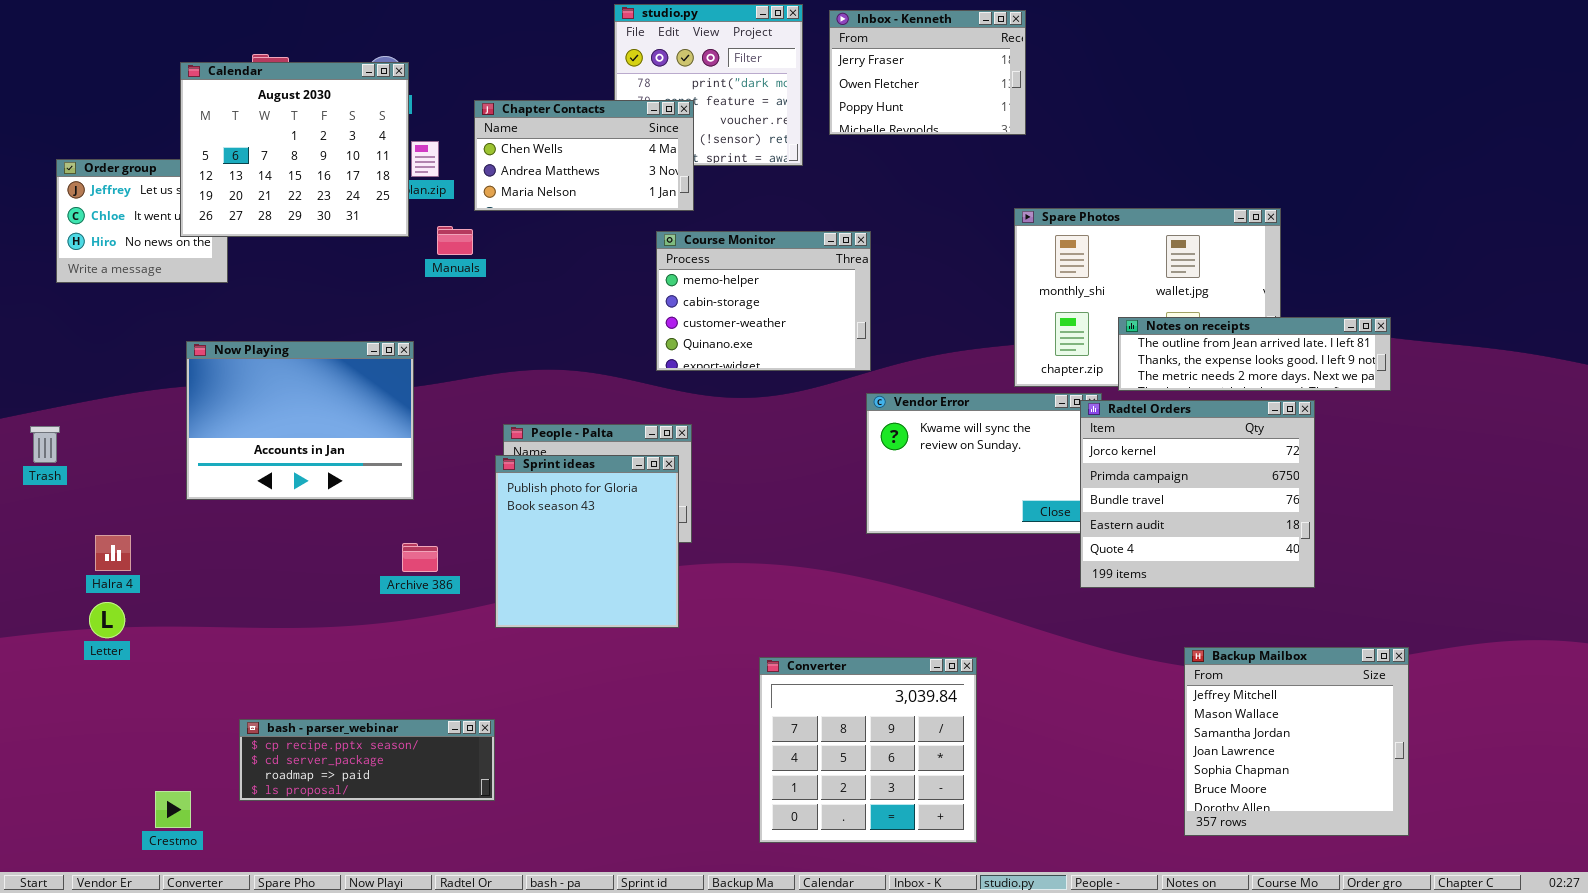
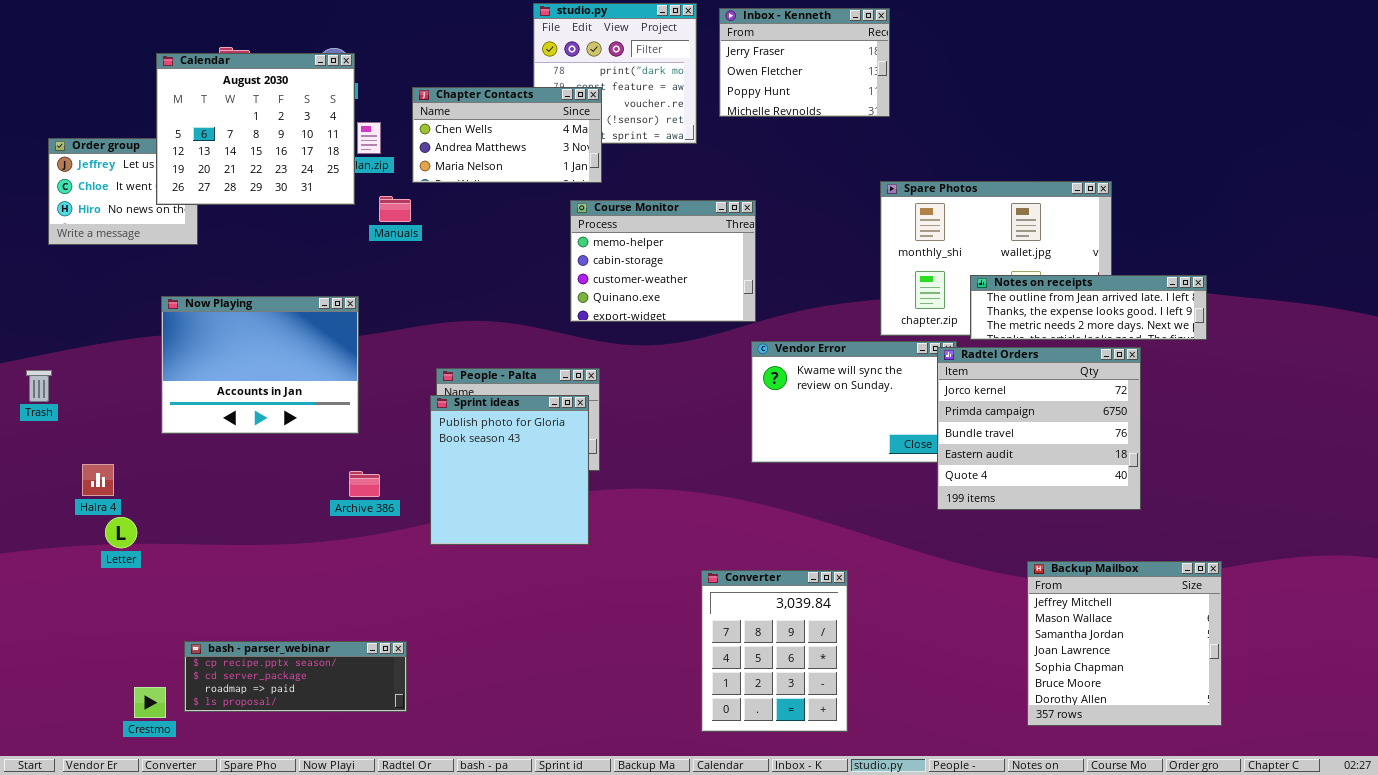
Letter: [89,602,125,638] -> [105,517,137,548], moved
Converter: [759,657,977,843] -> [701,570,848,732], resized
bash - parser_webinar: [239,719,495,801] -> [184,641,407,712], moved

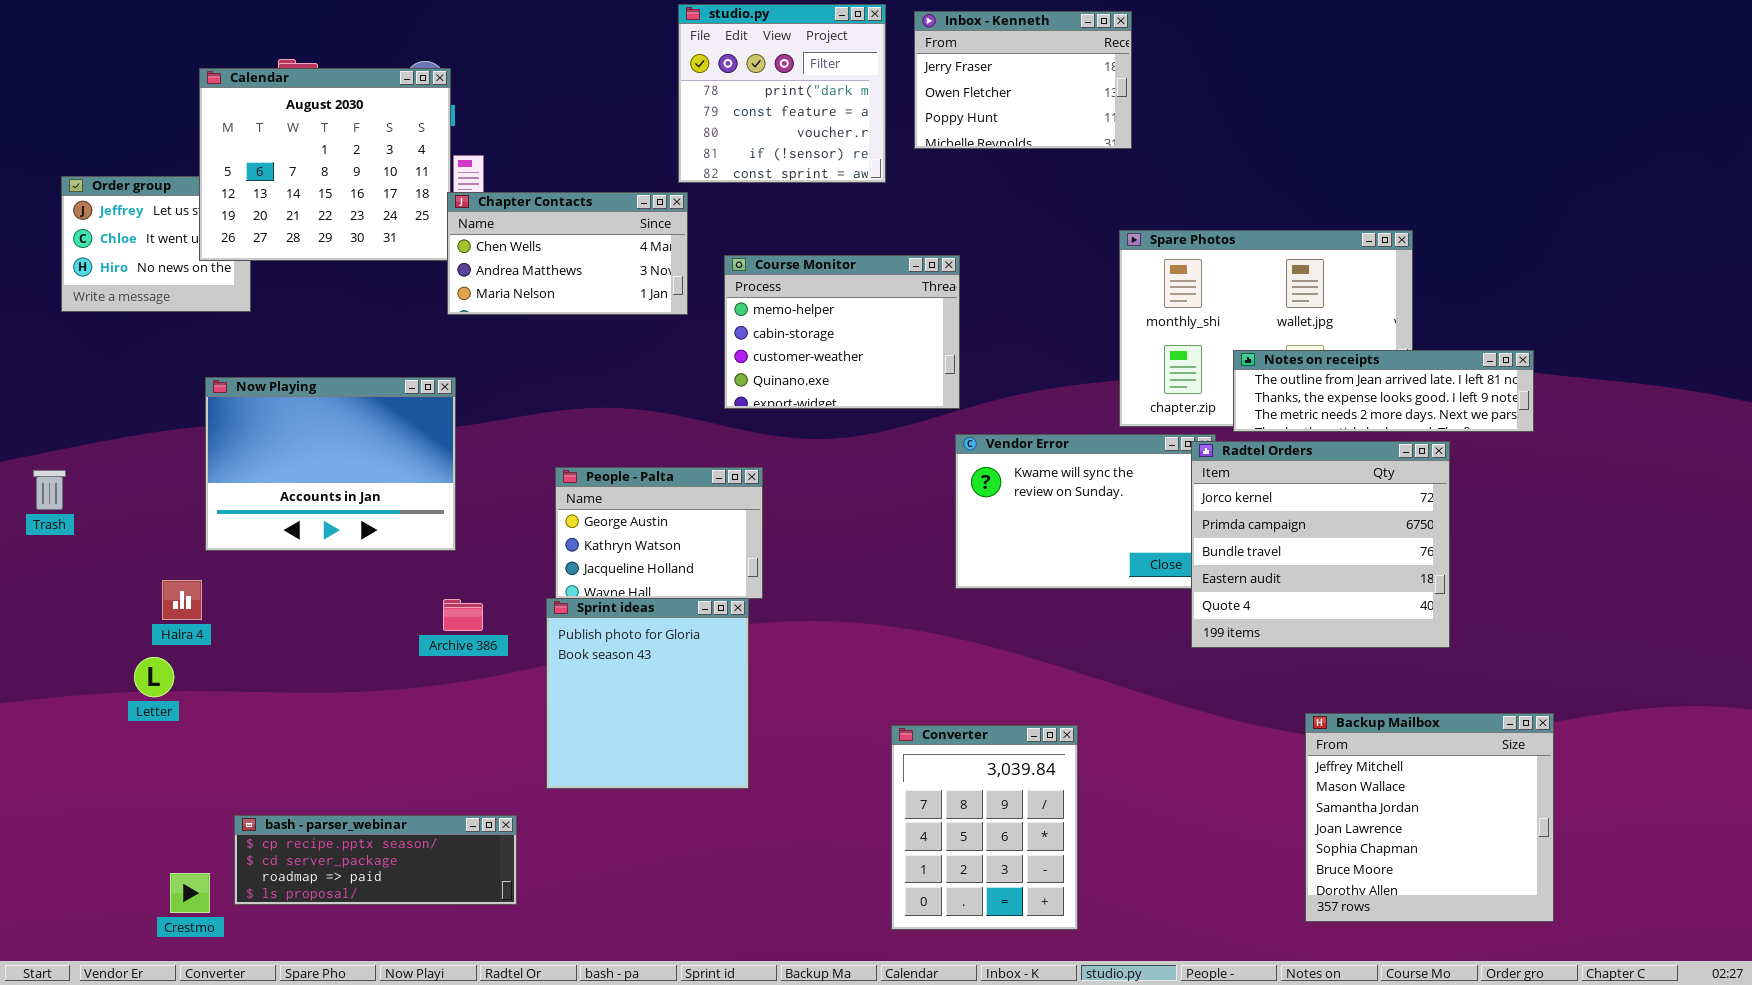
Chapter Contacts: [412,87,602,183] -> [447,192,688,315], moved
Sprint ideas: [430,395,589,545] -> [546,598,749,789], moved
Halra 4: [82,464,114,496] -> [162,580,202,620], moved

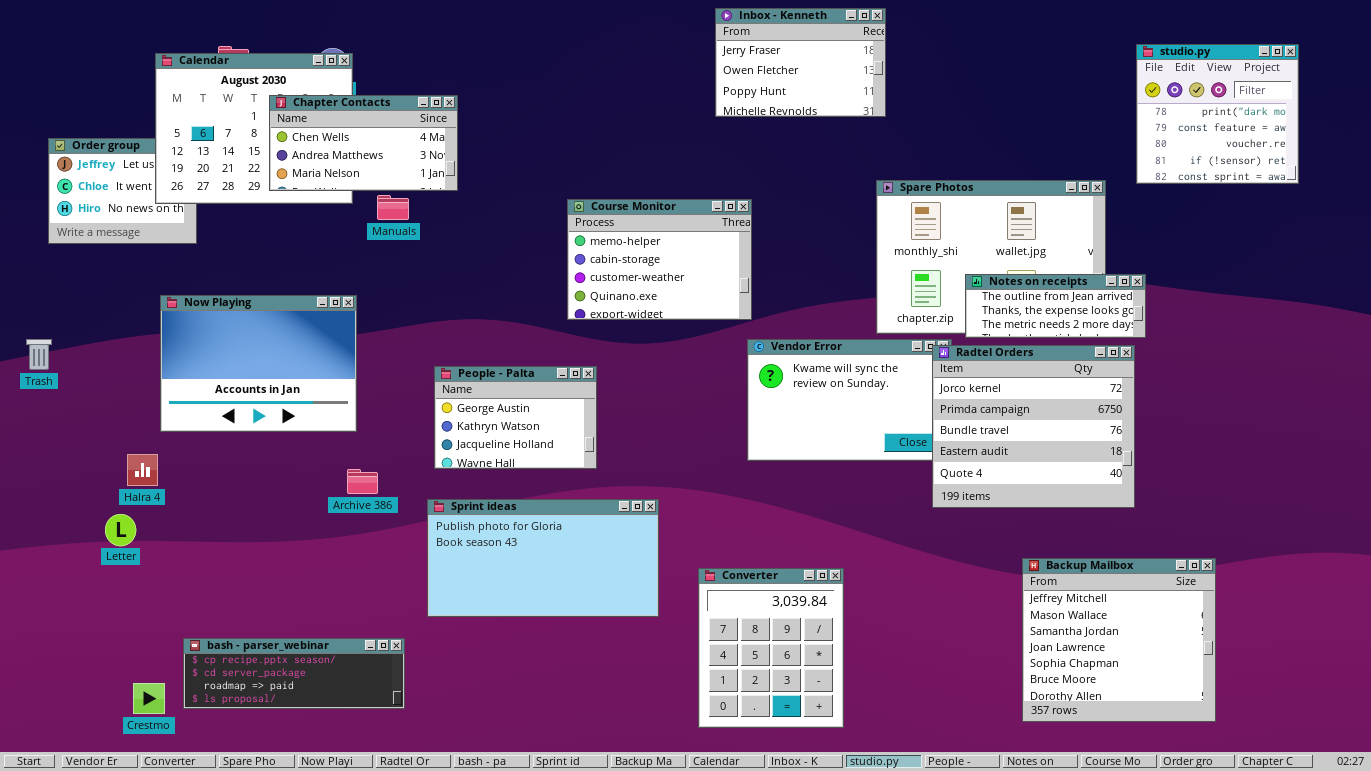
studio.py: [678,4,886,183] -> [1136,44,1299,184], moved
Chapter Contacts: [447,192,688,315] -> [269,95,458,191], moved
Notes on receipts: [1233,350,1534,432] -> [965,274,1146,338], resized
Trash: [33,470,66,510] -> [26,339,52,370], moved
Sprint ideas: [546,598,749,789] -> [427,499,659,617], resized

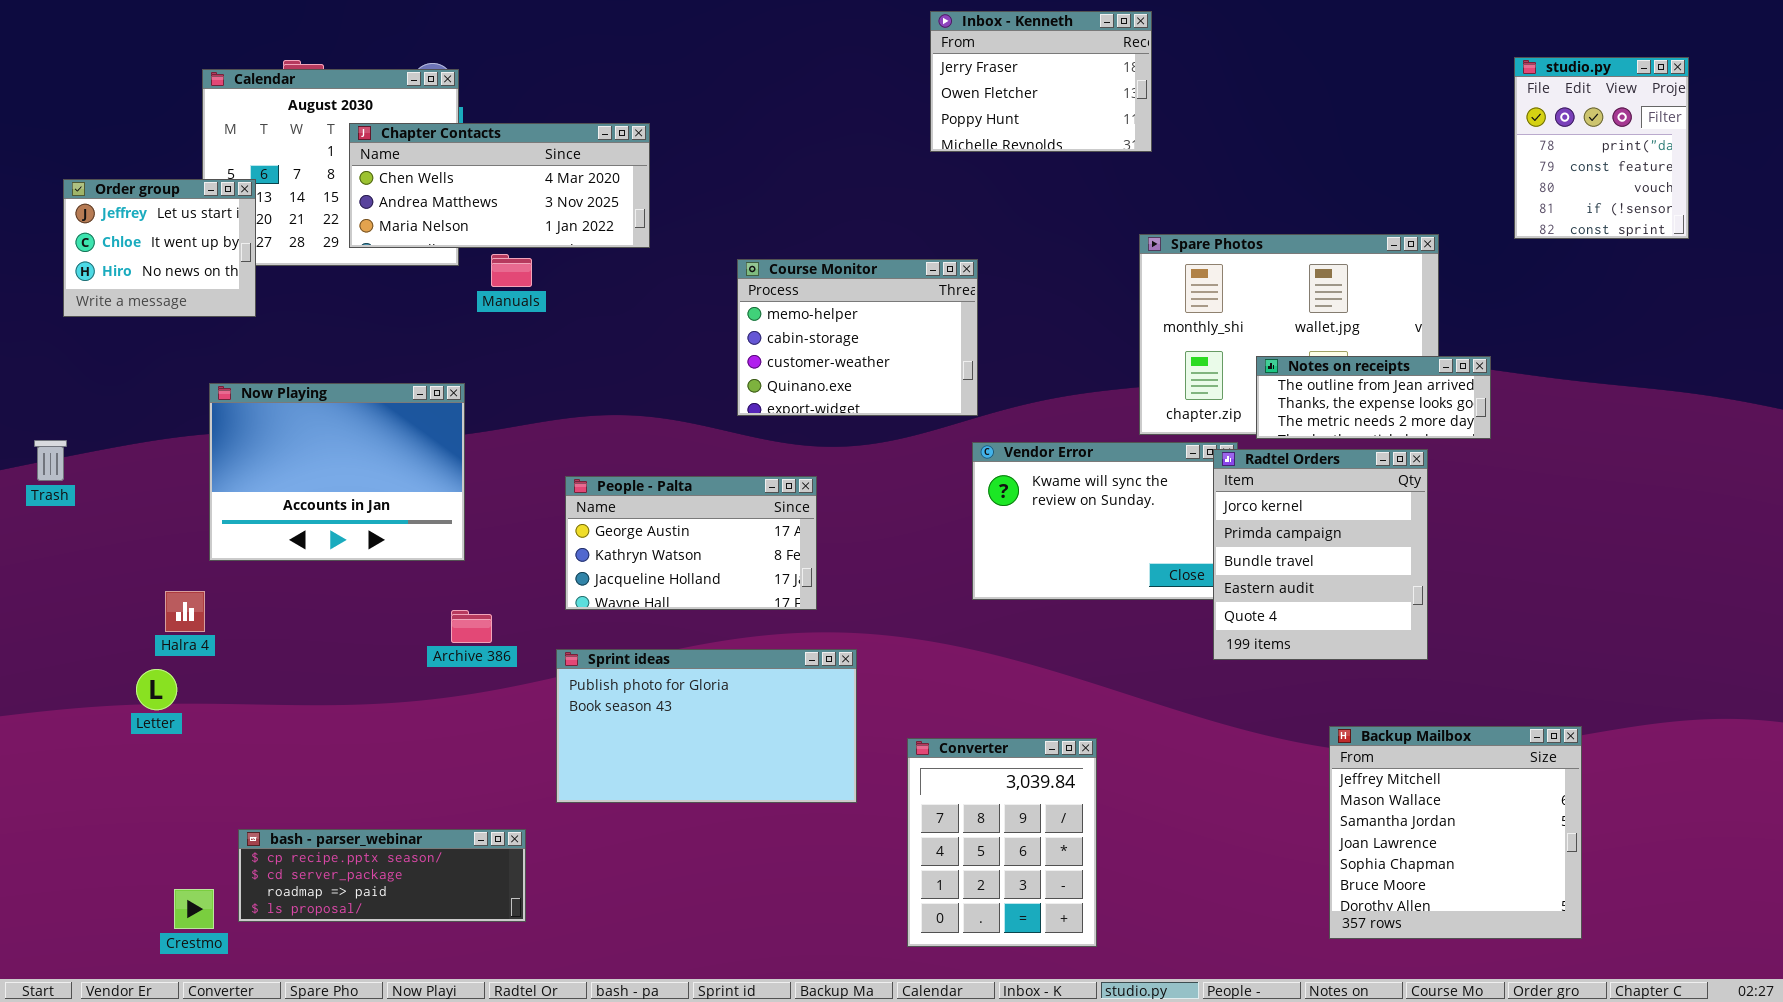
studio.py: [1136,44,1299,184] -> [1514,57,1689,239], resized
Chapter Contacts: [269,95,458,191] -> [349,123,650,248], resized
Order group: [48,138,197,244] -> [63,179,256,317], raised
Radtel Orders: [932,345,1135,508] -> [1213,449,1428,660], resized
People - Palta: [434,366,597,469] -> [565,476,817,610], resized

